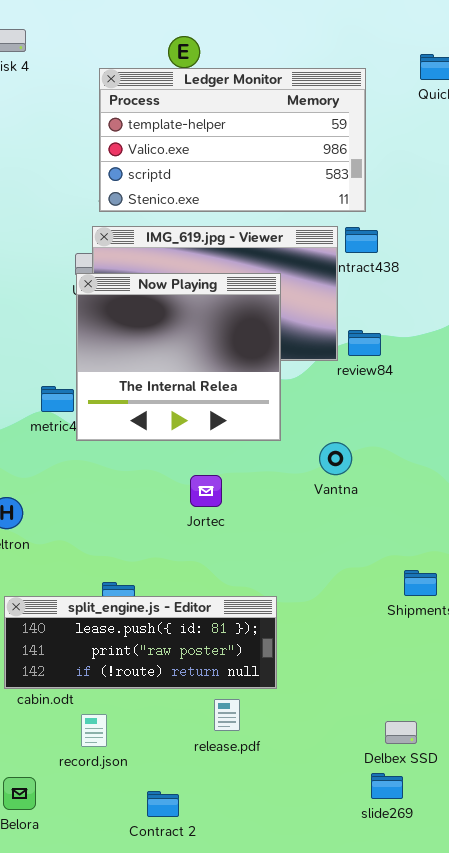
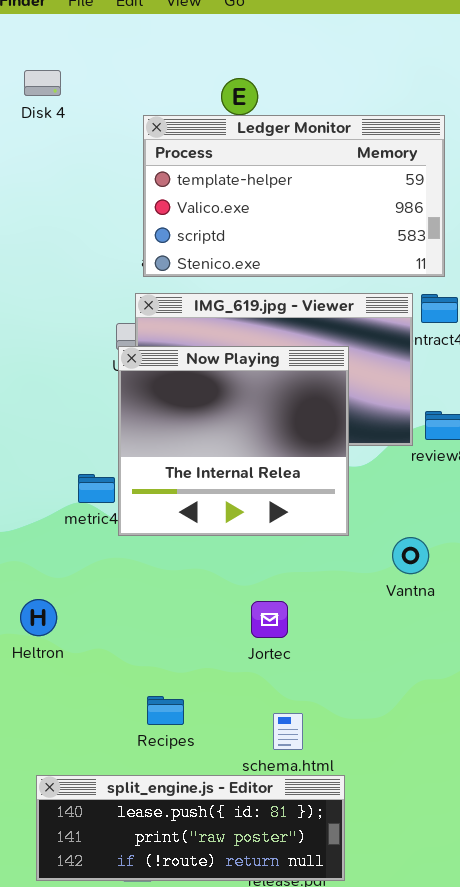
Jortec: [190,475,222,507] -> [251,601,288,638], moved
split_engine.js - Editor: [4,596,277,689] -> [36,775,345,881], moved

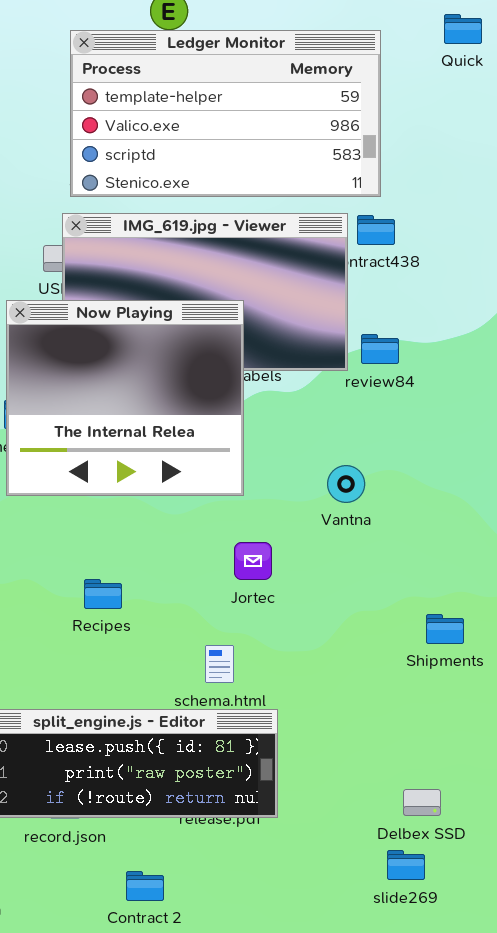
Now Playing: [118,346,349,536] -> [6,300,244,496], moved
Jortec: [251,601,288,638] -> [234,542,272,580], moved
Recipes: [147,696,184,725] -> [84,579,122,609], moved

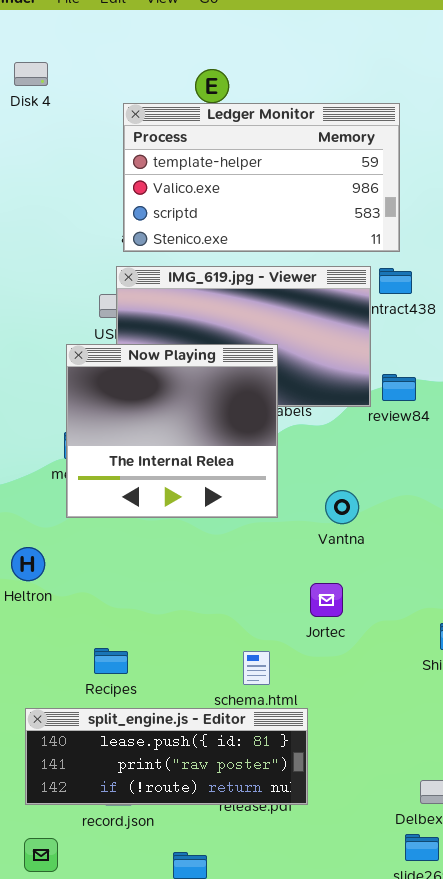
Vantna: [327,465,365,503] -> [325,490,359,524], moved
Jortec: [234,542,272,580] -> [310,583,343,617], moved
Recipes: [84,579,122,609] -> [94,648,128,674], moved

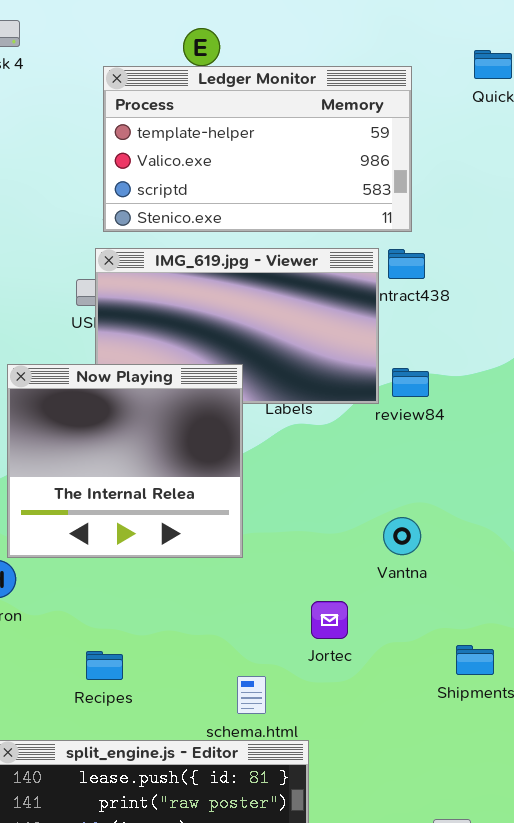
Now Playing: [66,344,278,518] -> [7,364,243,558], moved
Vantna: [325,490,359,524] -> [383,517,421,555], moved
Recipes: [94,648,128,674] -> [86,651,123,680], moved

